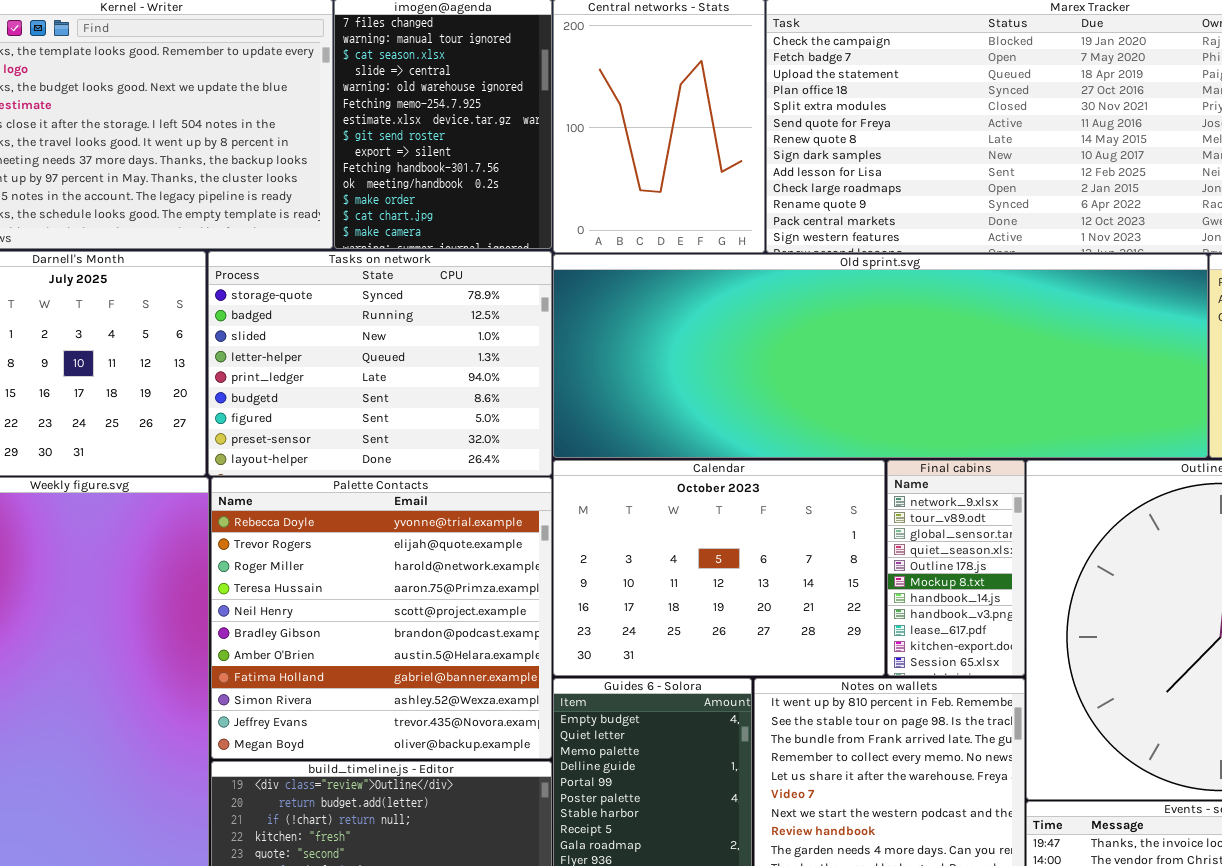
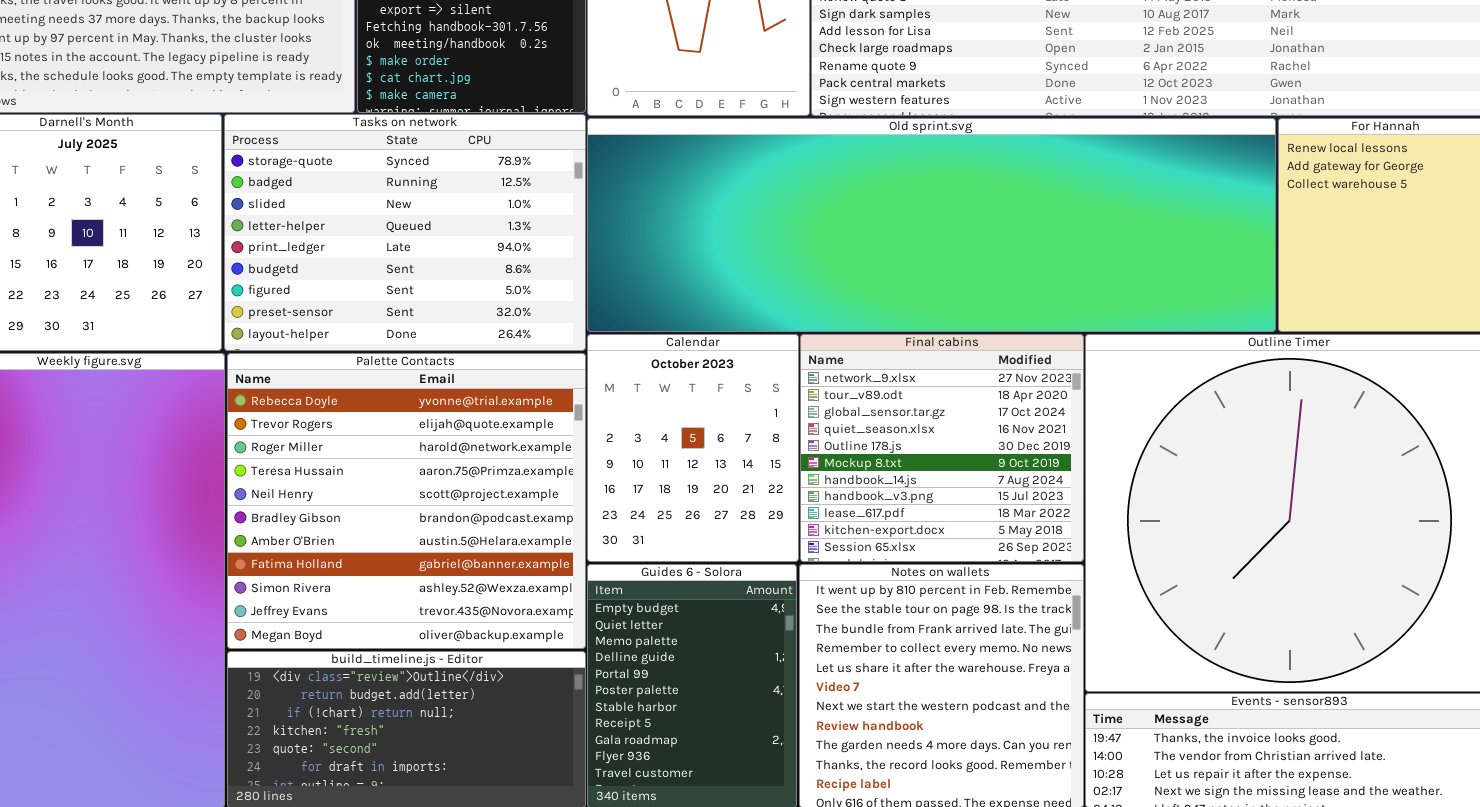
Calendar: [553,460,885,676] -> [587,334,799,562], resized
Final cabins: [887,460,1025,676] -> [800,334,1084,562], resized

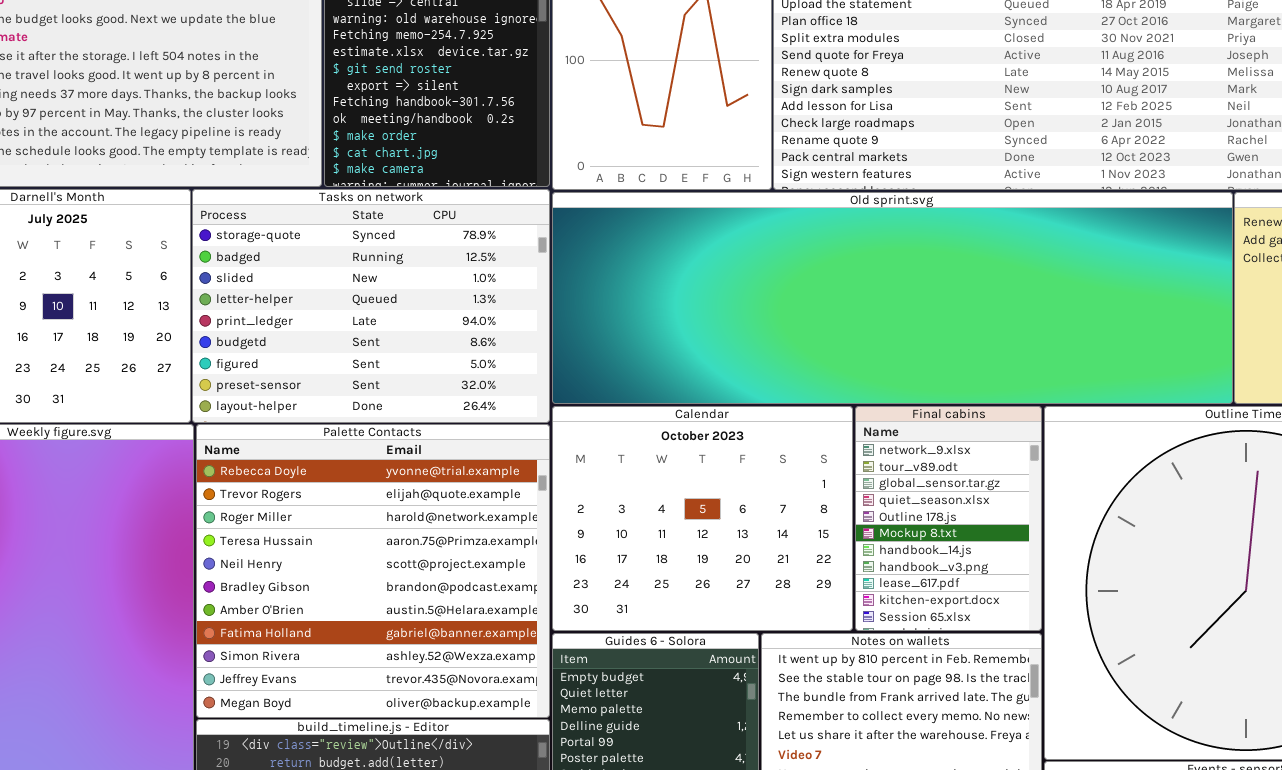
Calendar: [587,334,799,562] -> [552,406,853,631], resized
Final cabins: [800,334,1084,562] -> [855,406,1042,631], resized

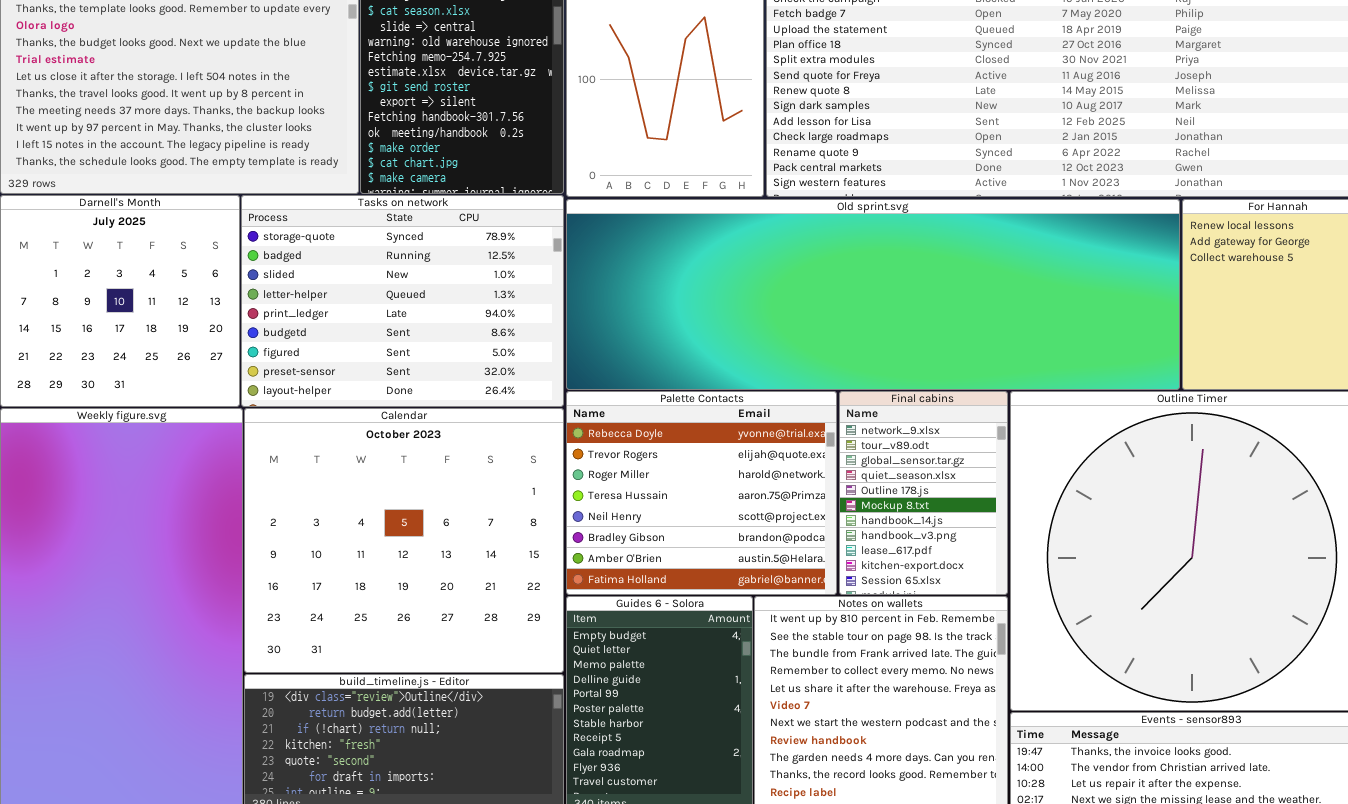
Calendar: [552,406,853,631] -> [244,408,564,673], moved, resized
Palette Contacts: [196,424,550,718] -> [566,391,837,595], moved, resized

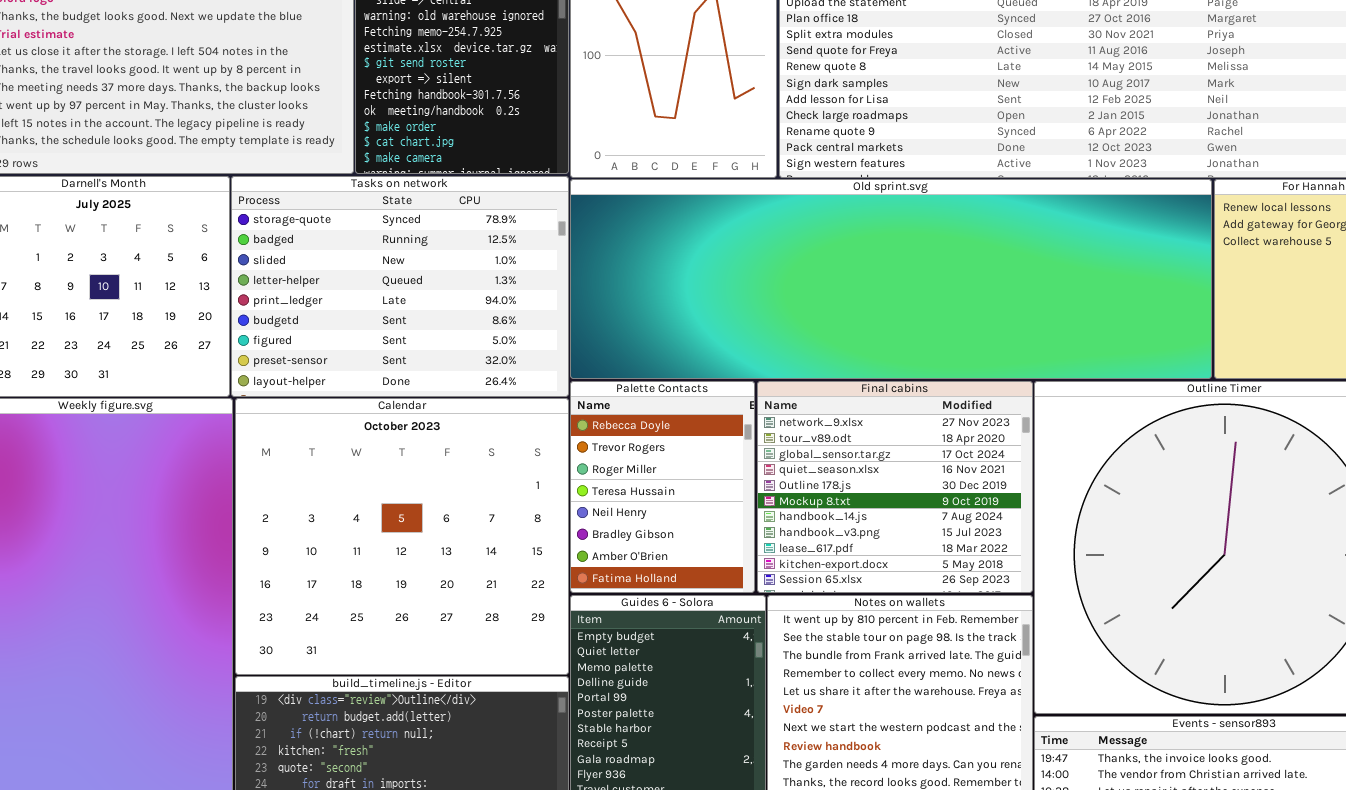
Palette Contacts: [566,391,837,595] -> [570,381,755,593], resized
Final cabins: [839,391,1008,595] -> [757,381,1033,593], resized

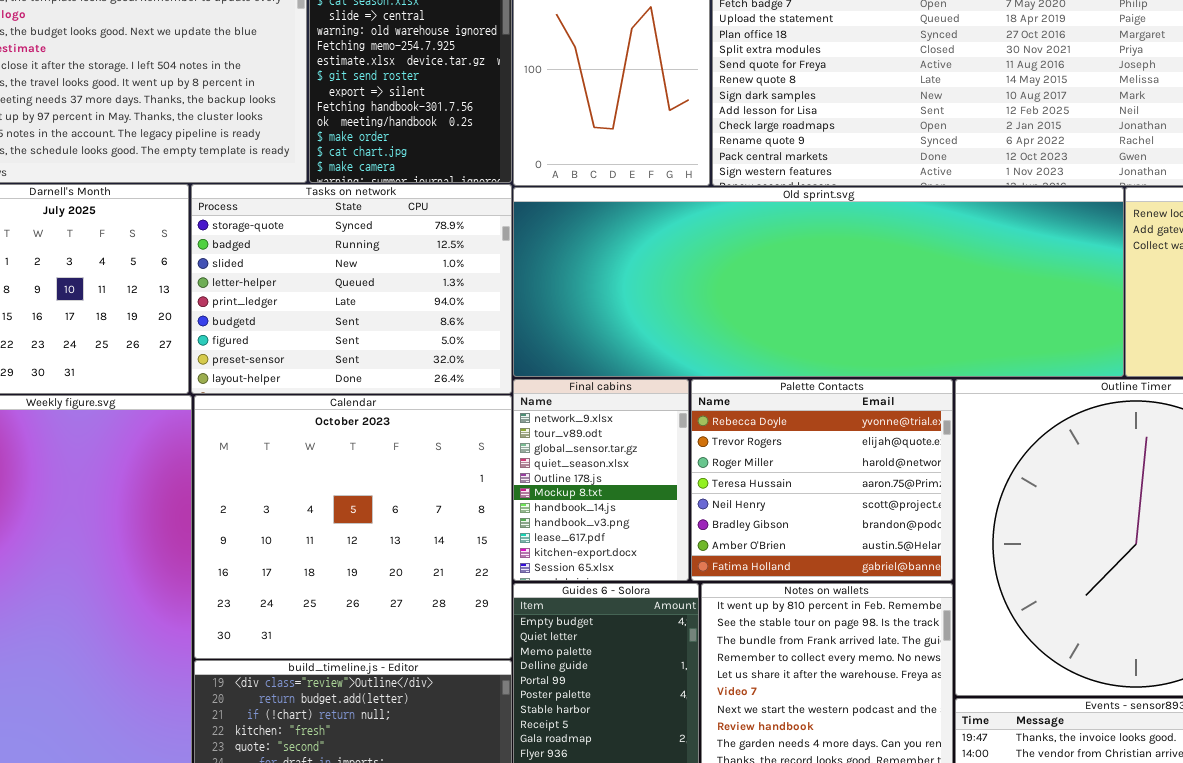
Palette Contacts: [570,381,755,593] -> [691,379,953,581], moved, resized
Final cabins: [757,381,1033,593] -> [513,379,689,581], moved, resized

